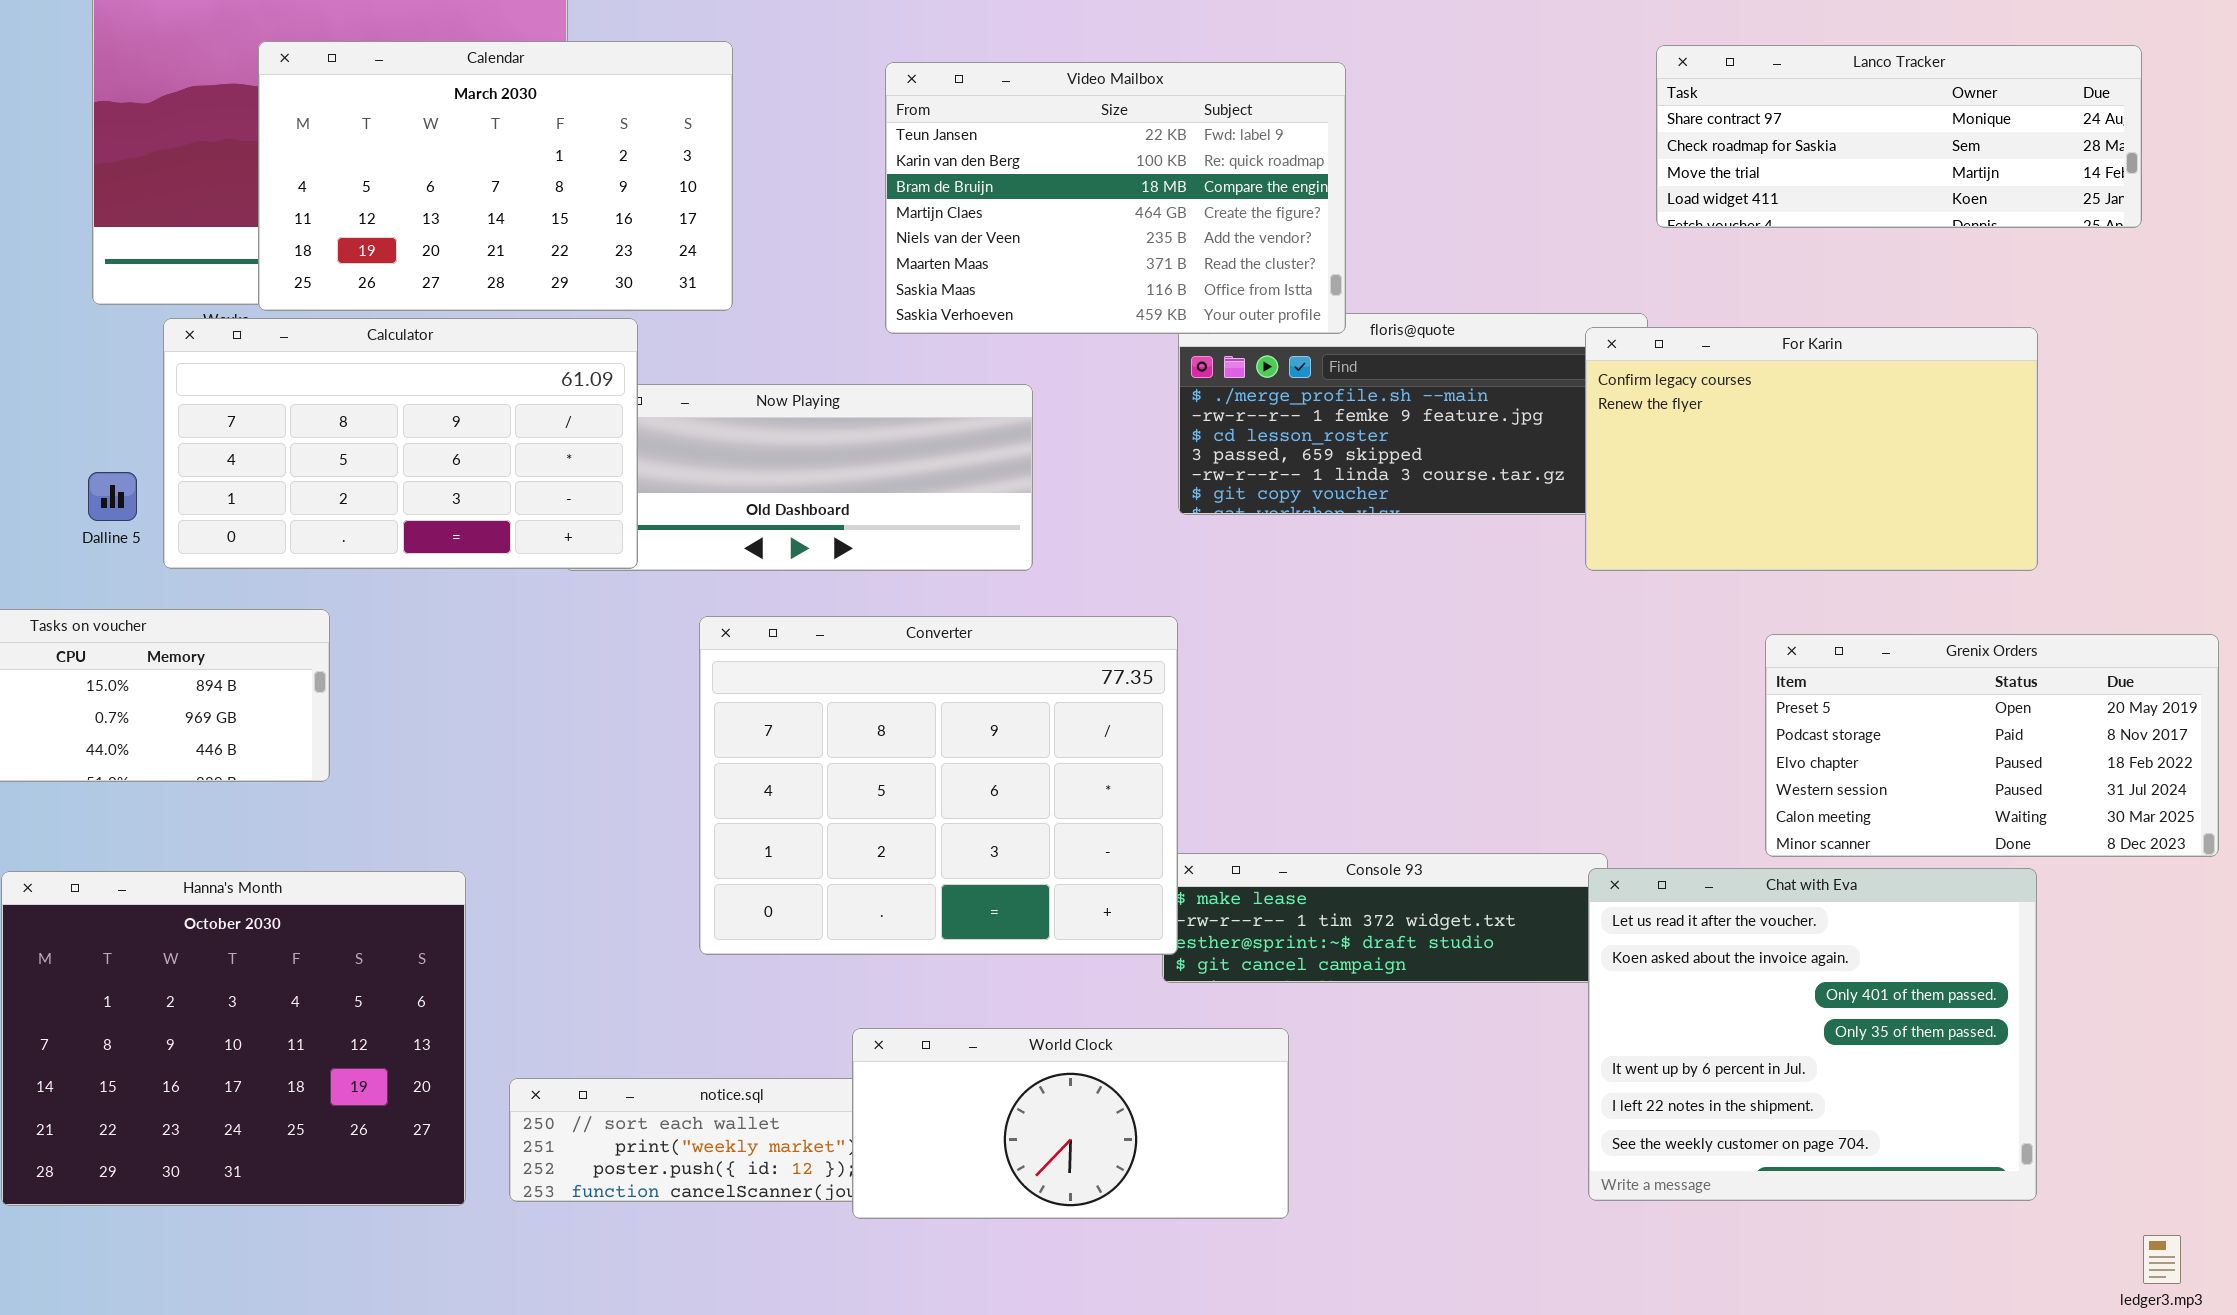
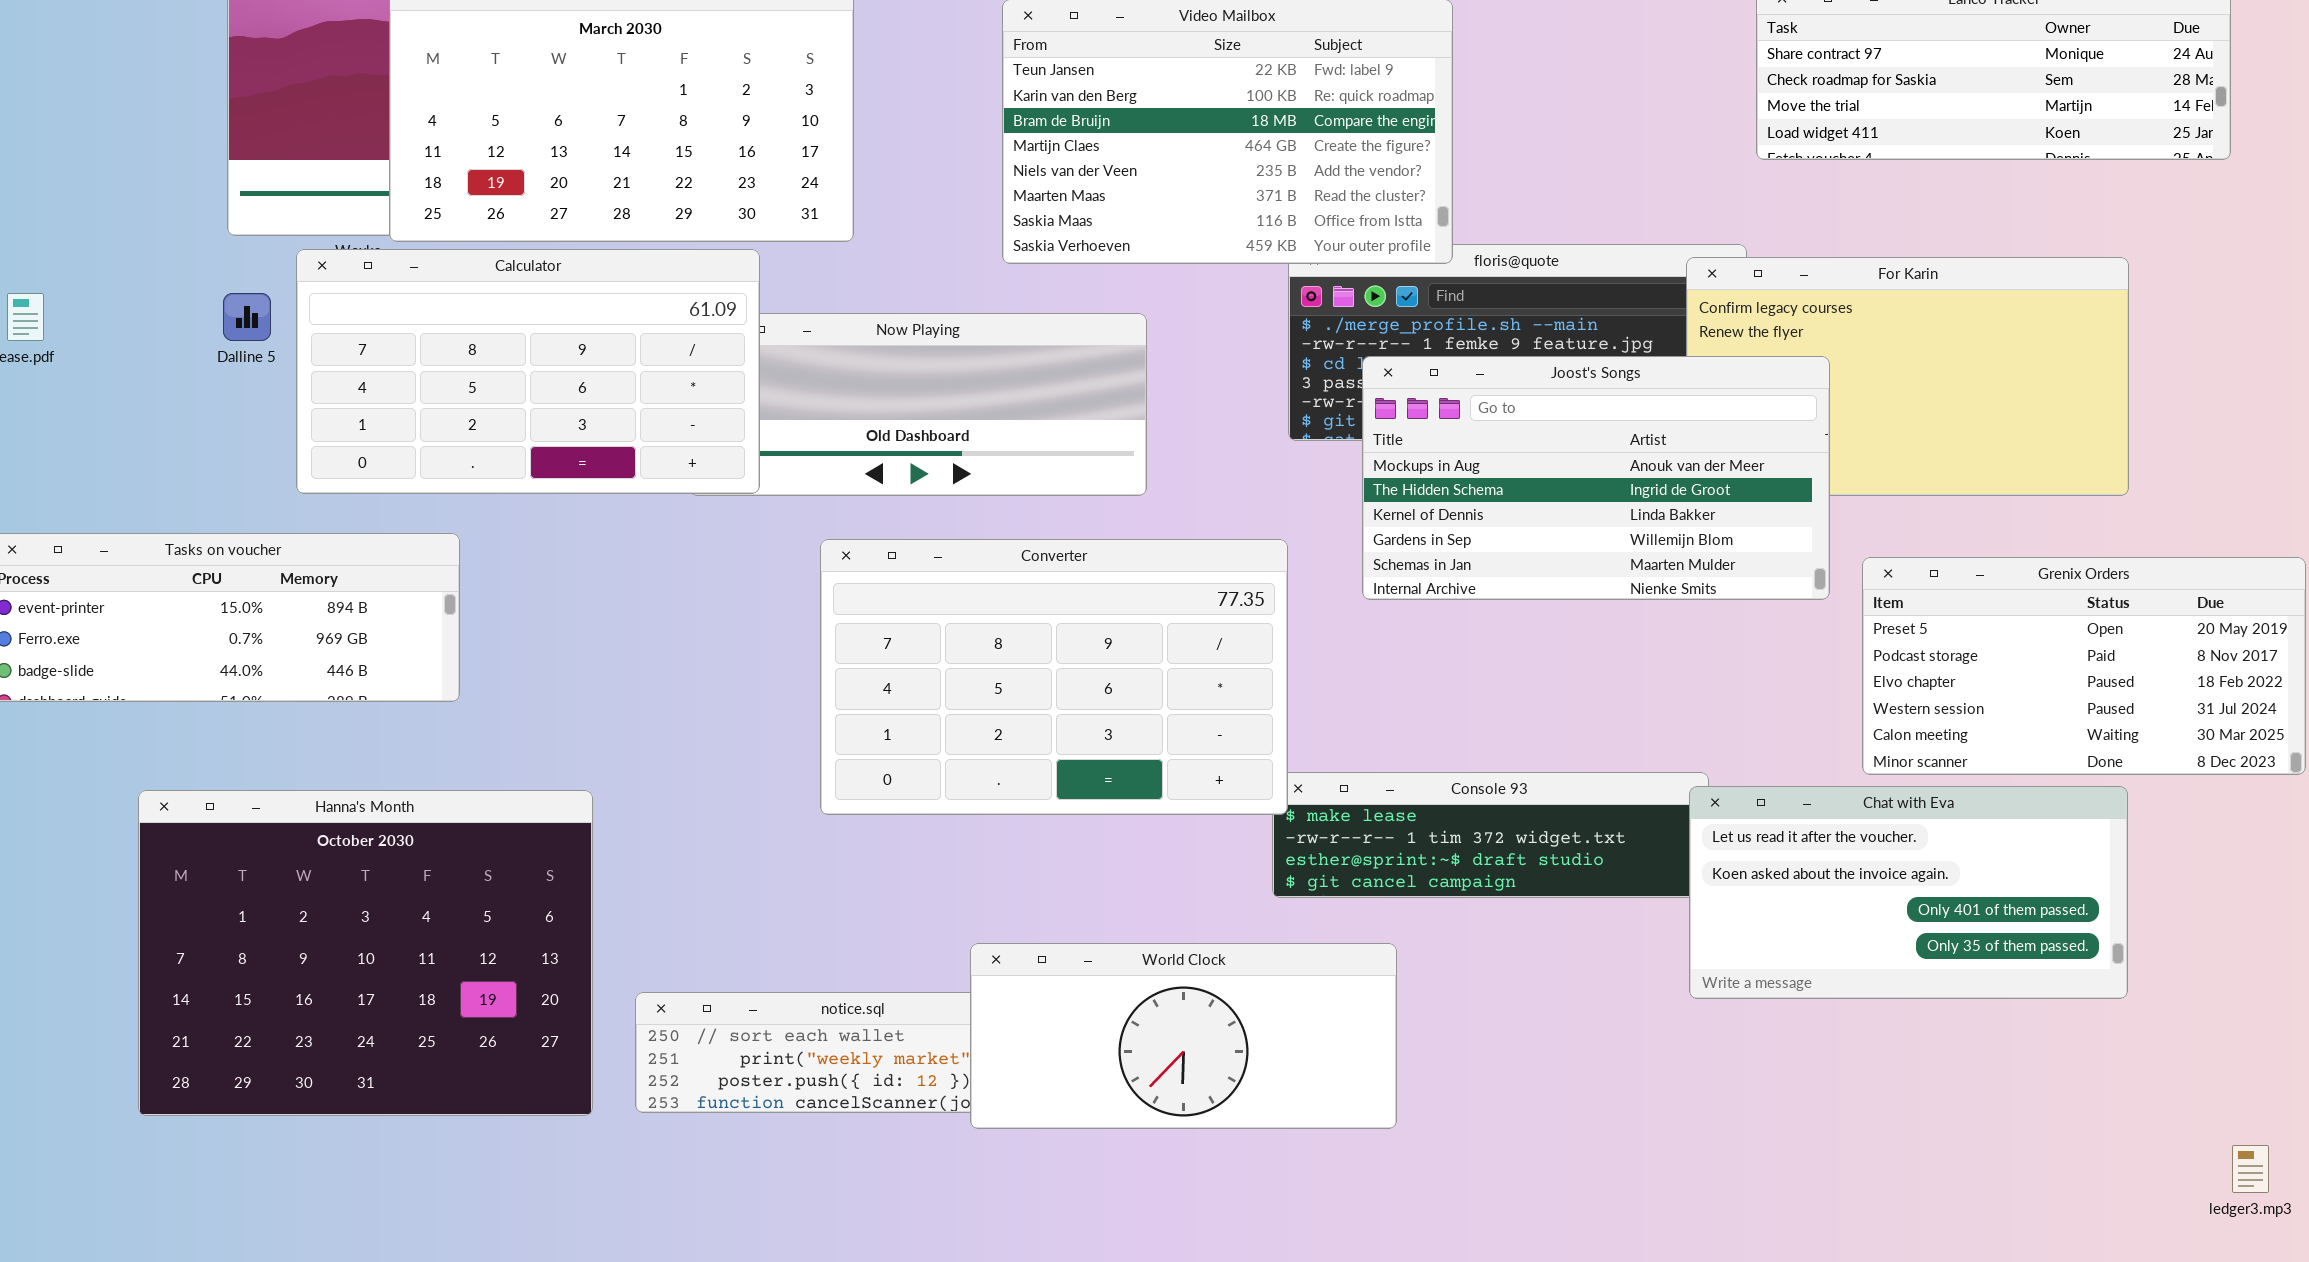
Joost's Songs: none -> [1362,356,1830,600], opened
Dalline 5: [88,472,137,521] -> [223,293,271,341], moved
Converter: [699,616,1178,955] -> [820,539,1288,815], resized
Chat with Eva: [1588,868,2037,1201] -> [1689,786,2128,999], resized

